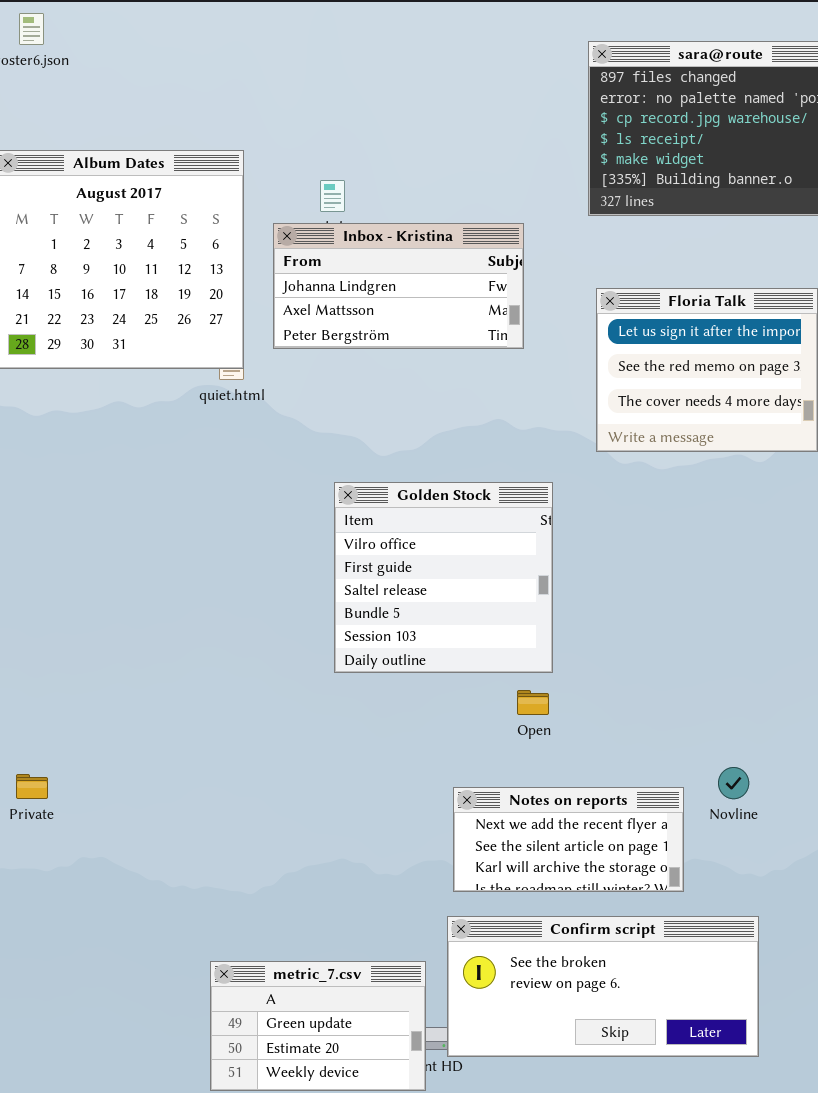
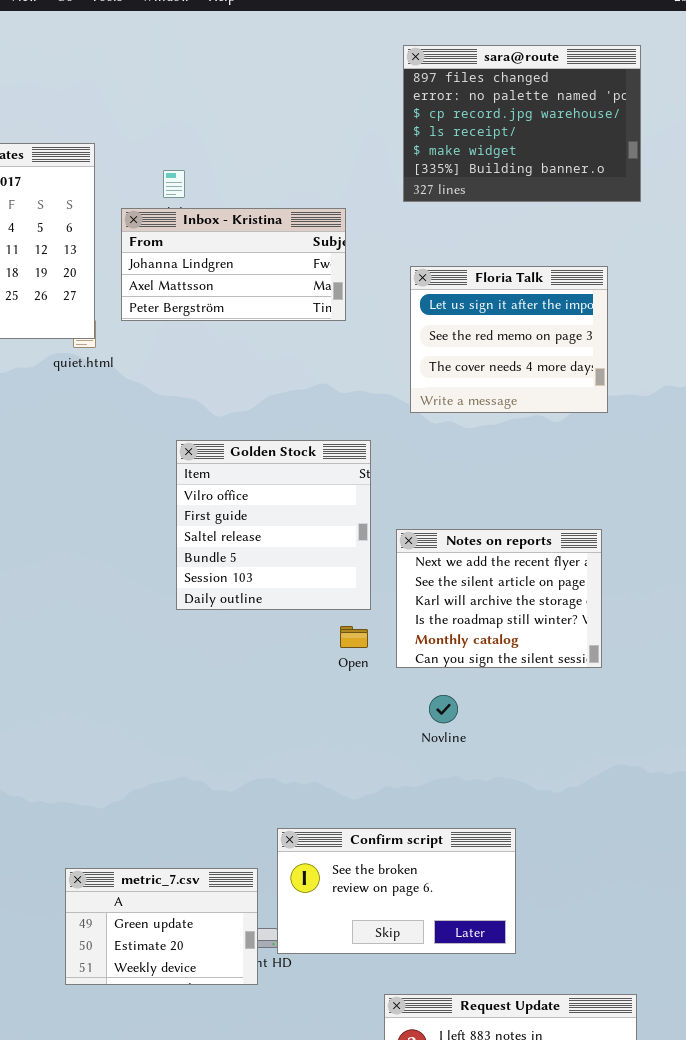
Novline: [718,767,749,799] -> [429,695,458,723], moved
Notes on reports: [453,787,684,892] -> [396,529,602,668], moved, resized
Confirm script: [447,916,759,1057] -> [277,828,516,954], resized

